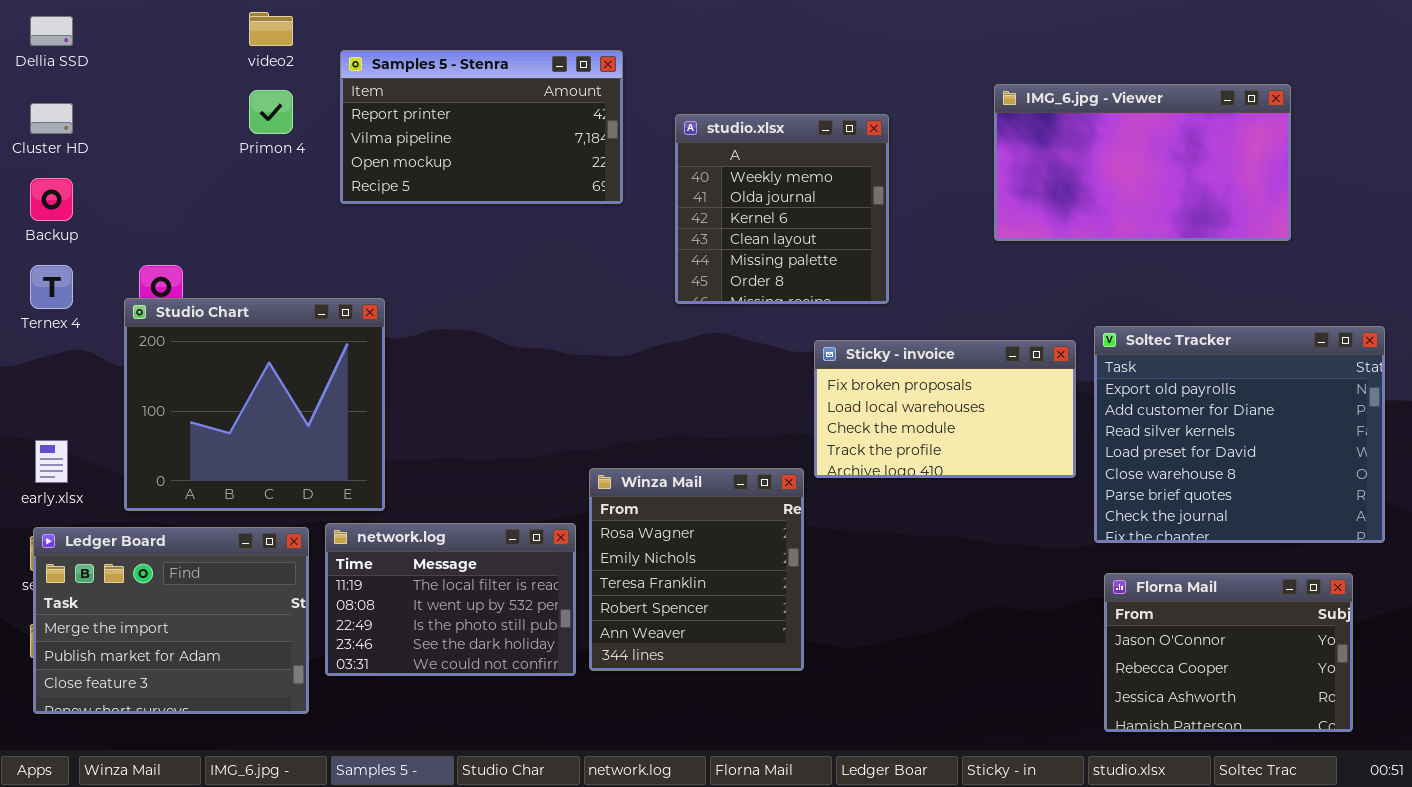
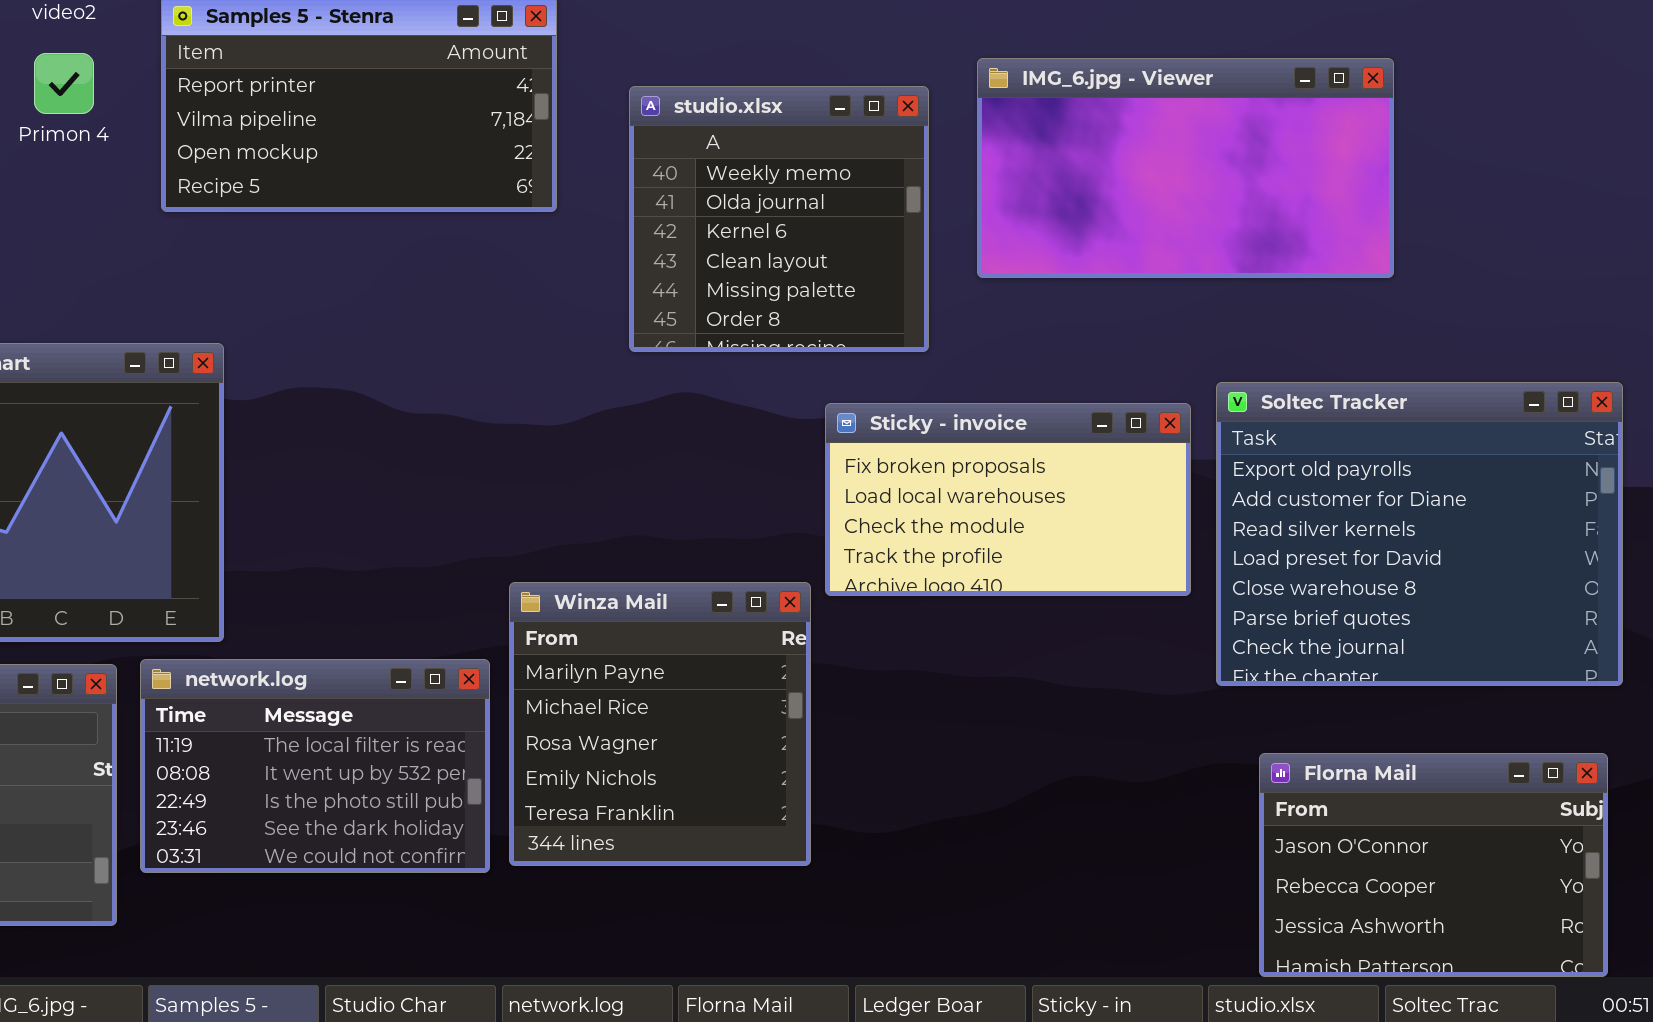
IMG_6.jpg - Viewer: [994,84,1291,241] -> [977,58,1394,278], moved
Winza Mail: [589,468,804,671] -> [509,582,811,866], scrolled up 2 rows
Florna Mail: [1104,573,1353,732] -> [1259,753,1608,977], moved

